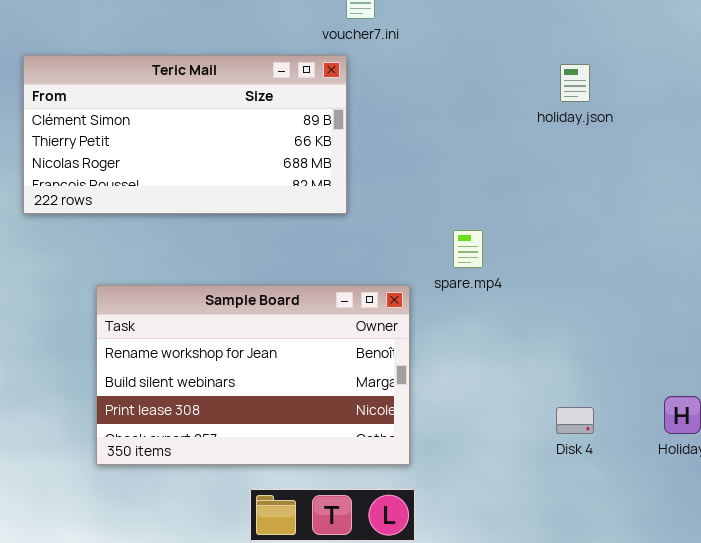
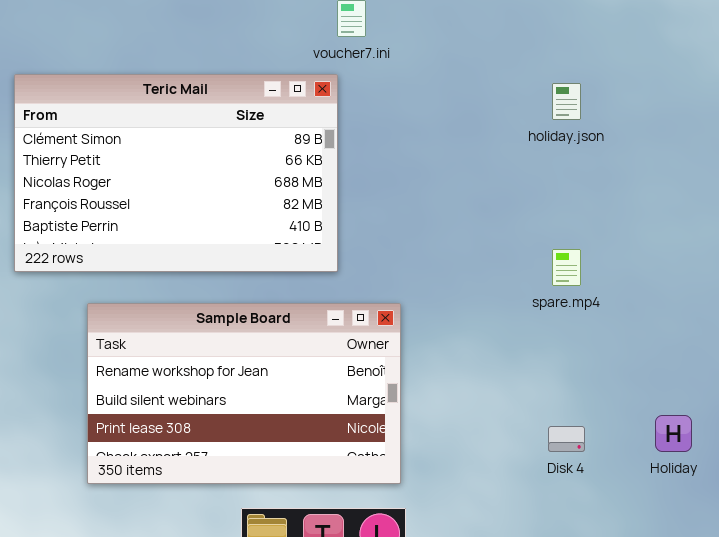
Teric Mail: [23,55,347,214] -> [14,74,338,272], resized
spare.mp4: [453,230,483,268] -> [552,249,581,286], moved

